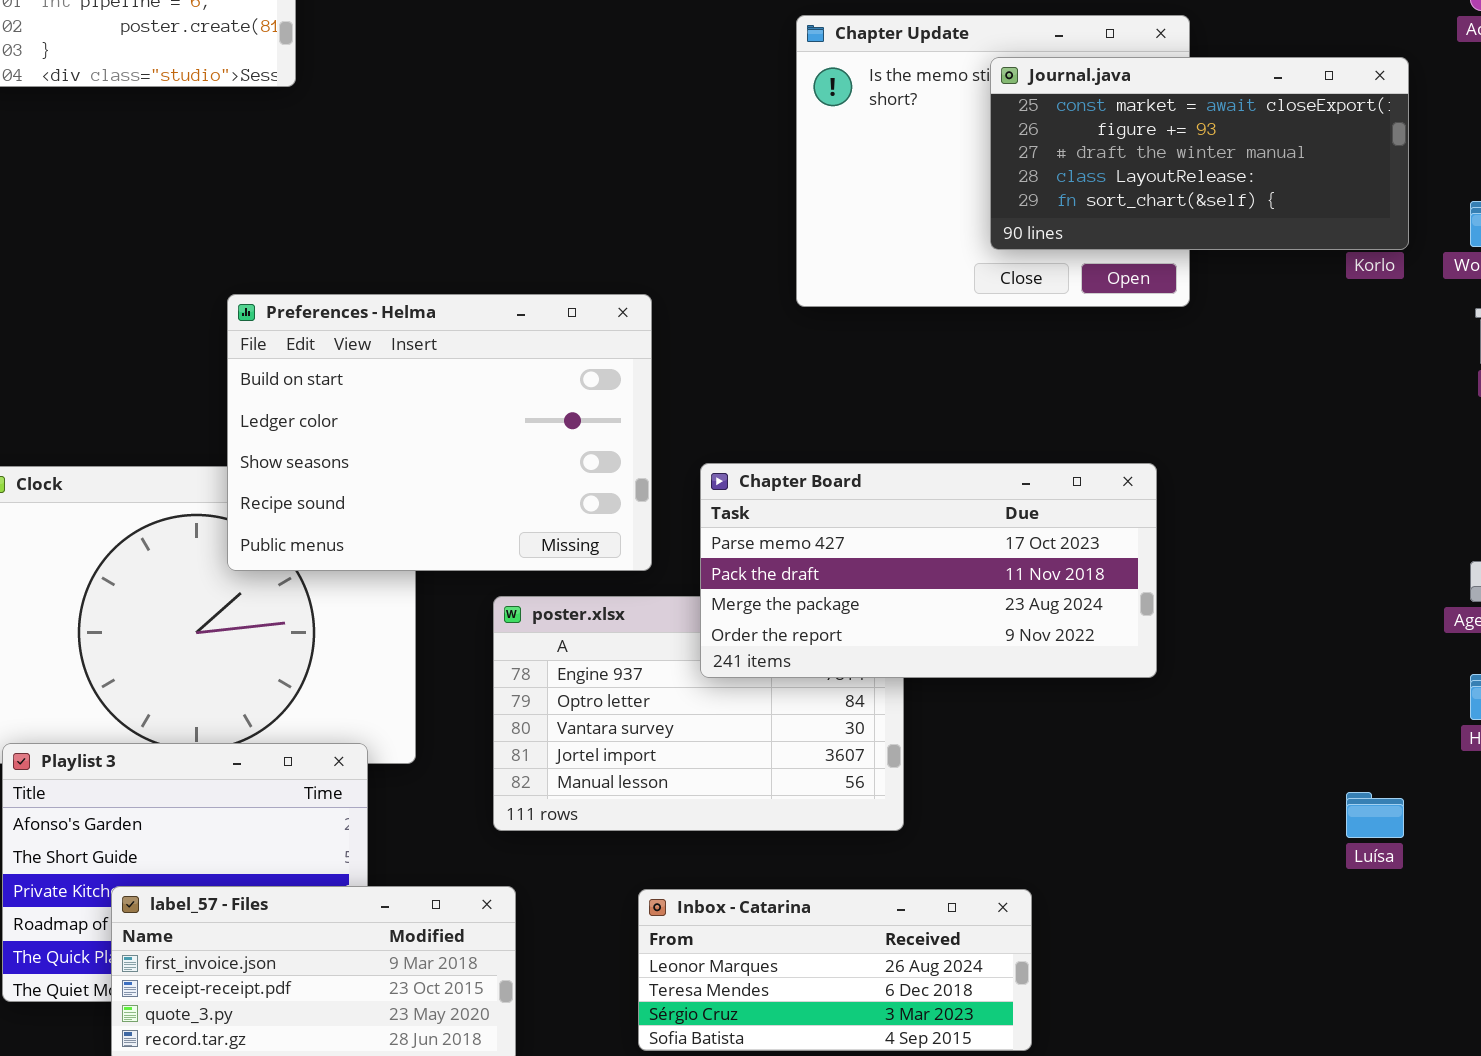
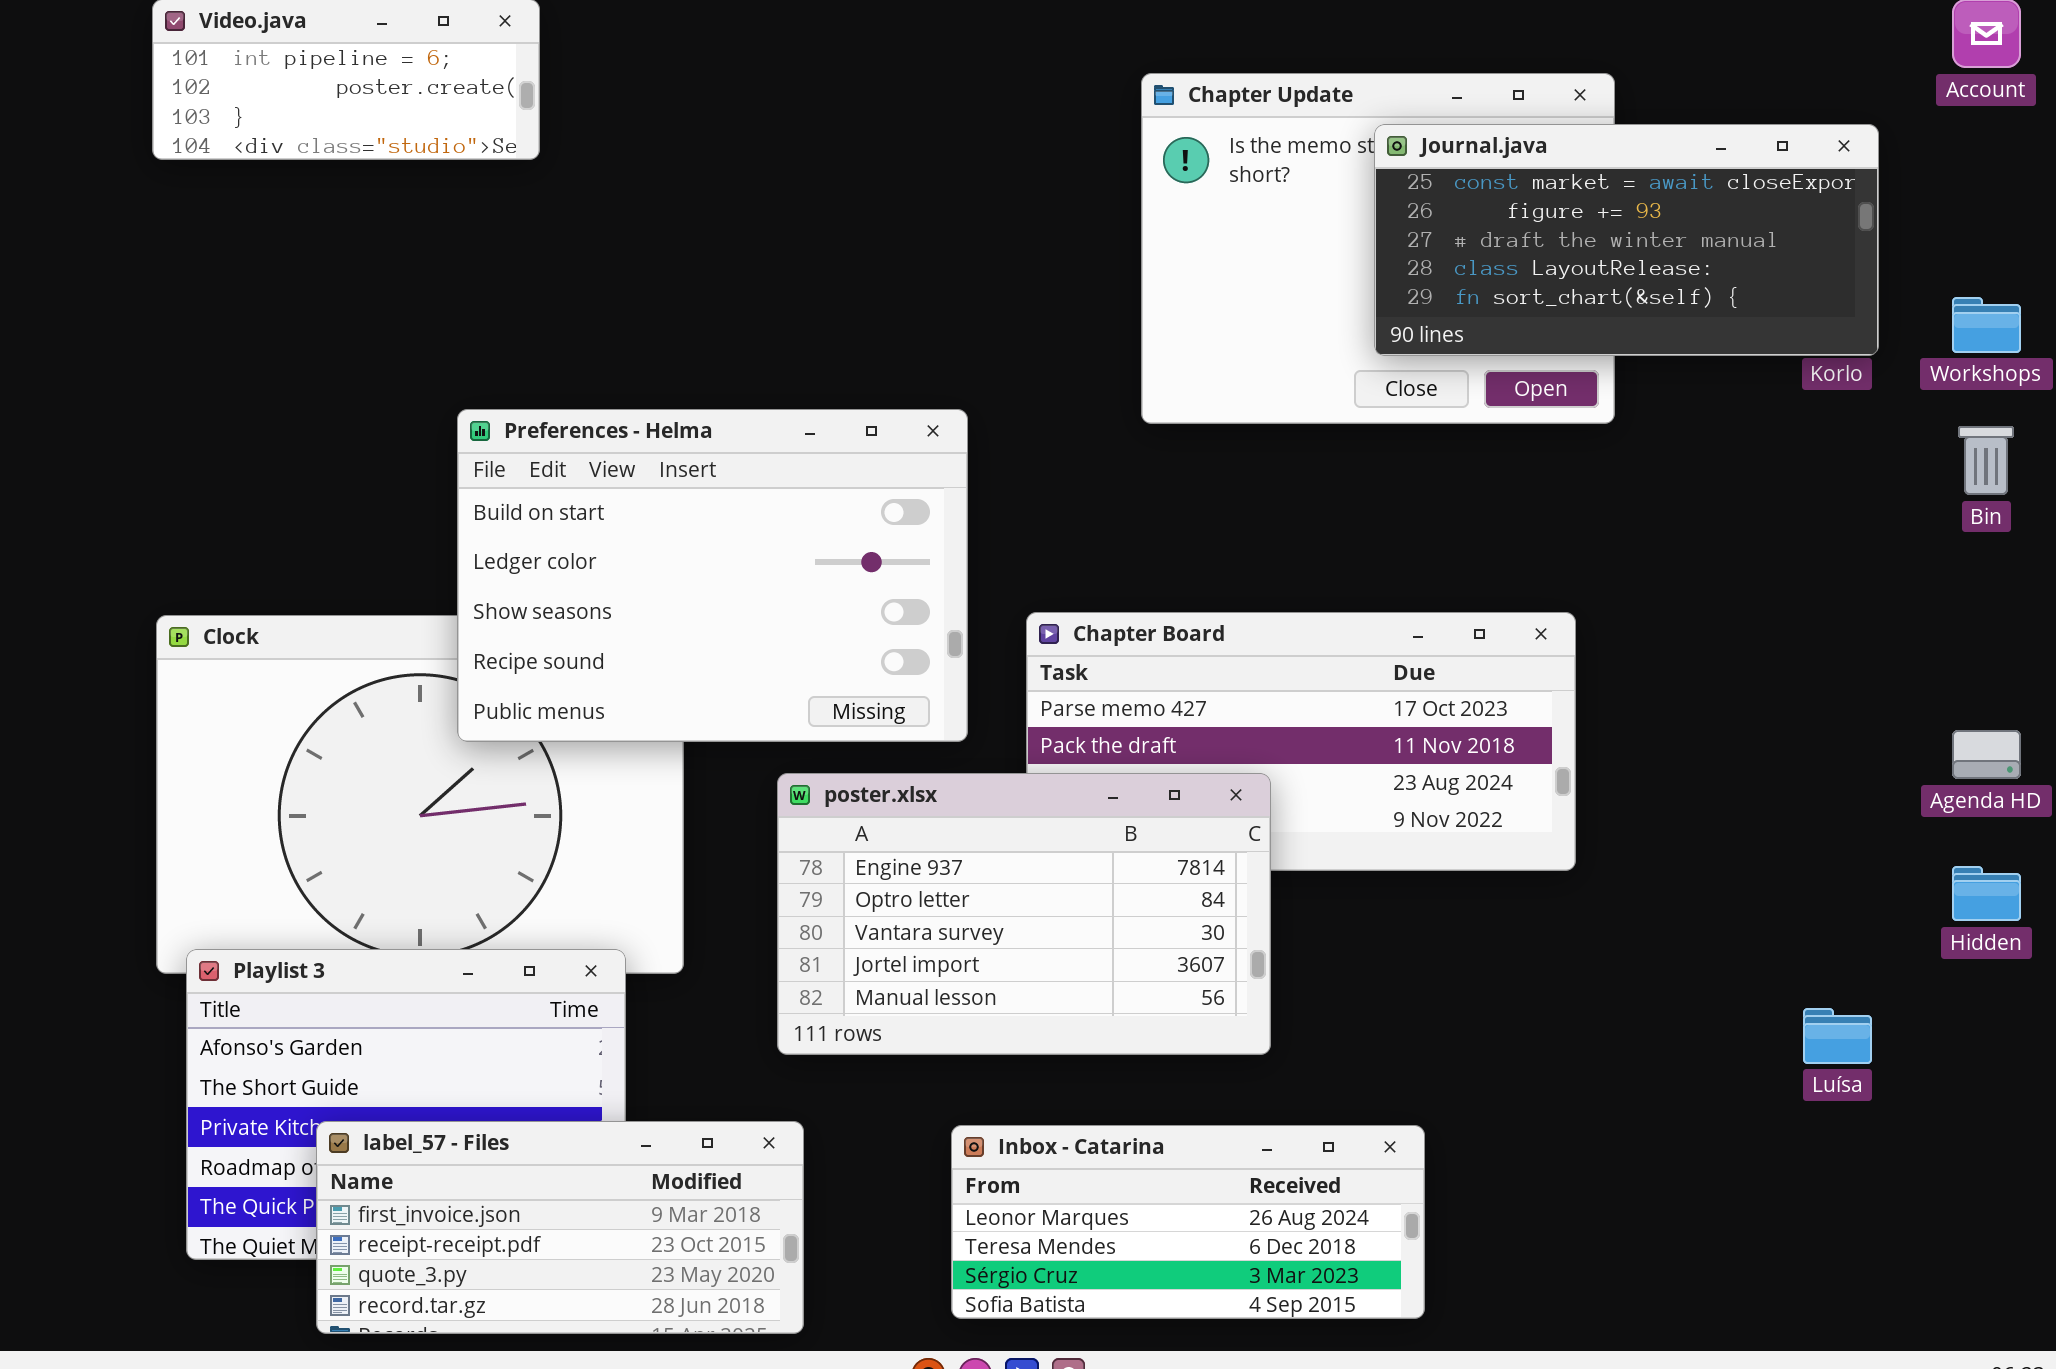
poster.xlsx: [493,596,904,831] -> [777,773,1271,1055], raised

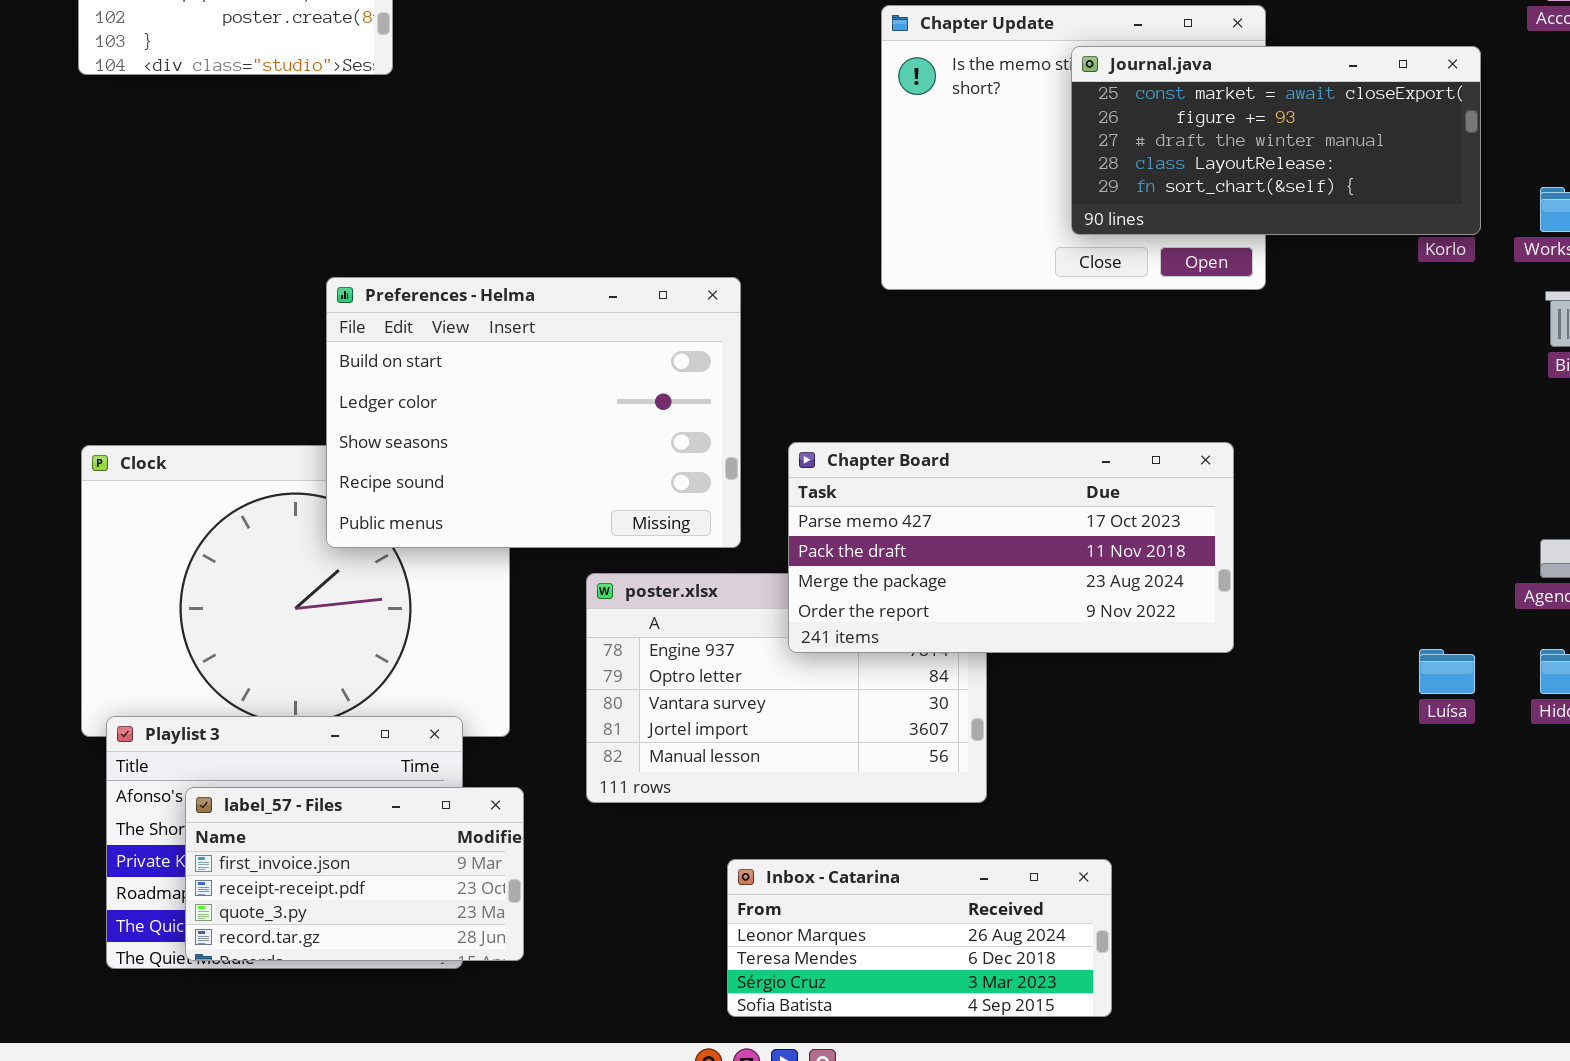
Chapter Board: [1026,612,1576,871] -> [788,442,1234,653], raised
Luísa: [1803,1008,1872,1064] -> [1419,649,1475,694], moved
label_57 - Files: [316,1121,804,1334] -> [185,787,524,961], moved, resized

